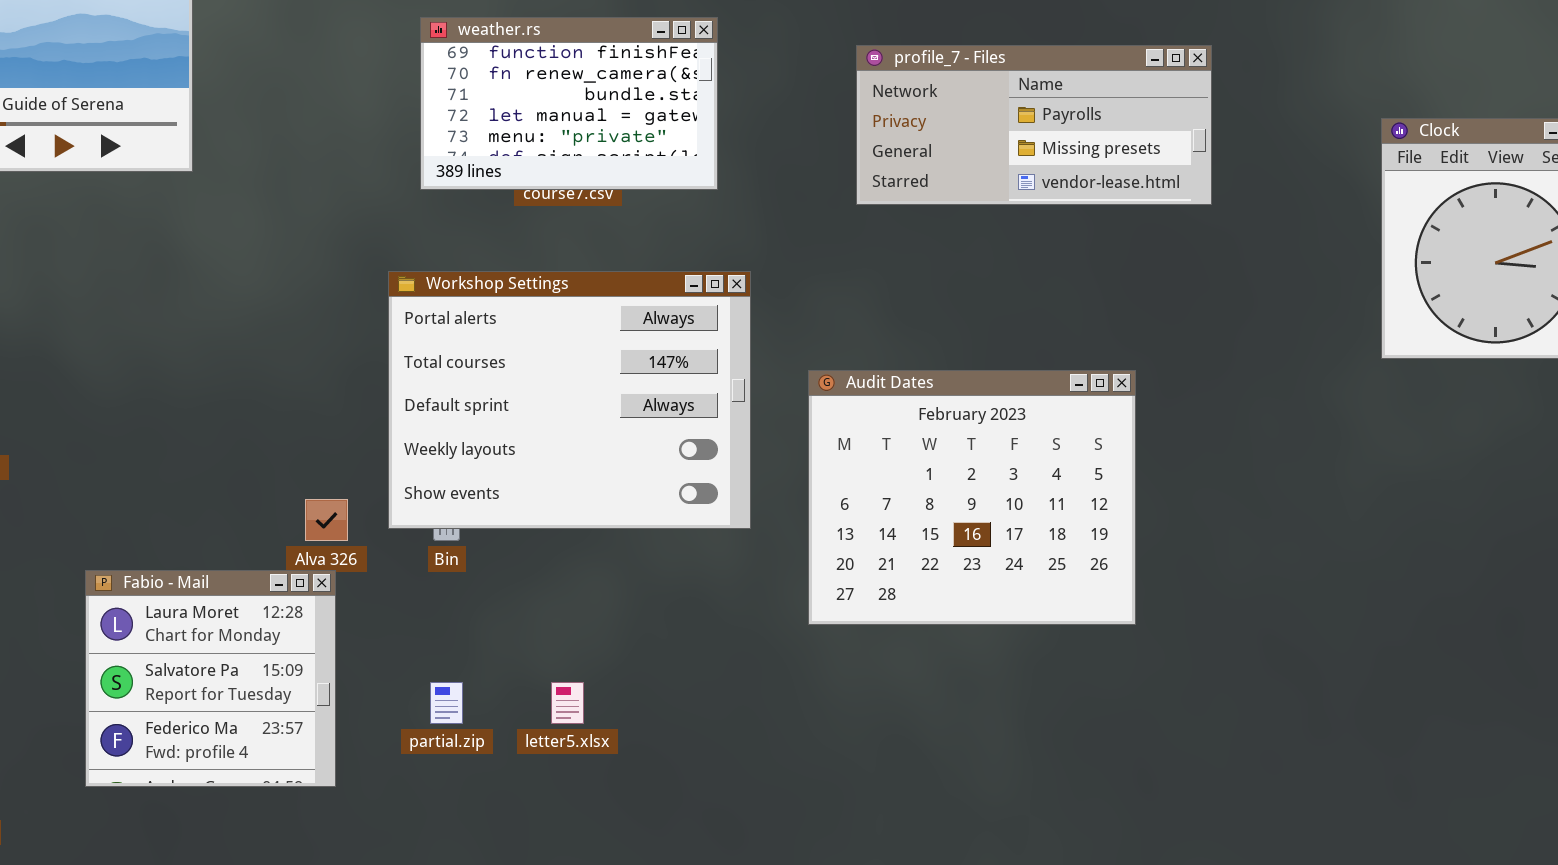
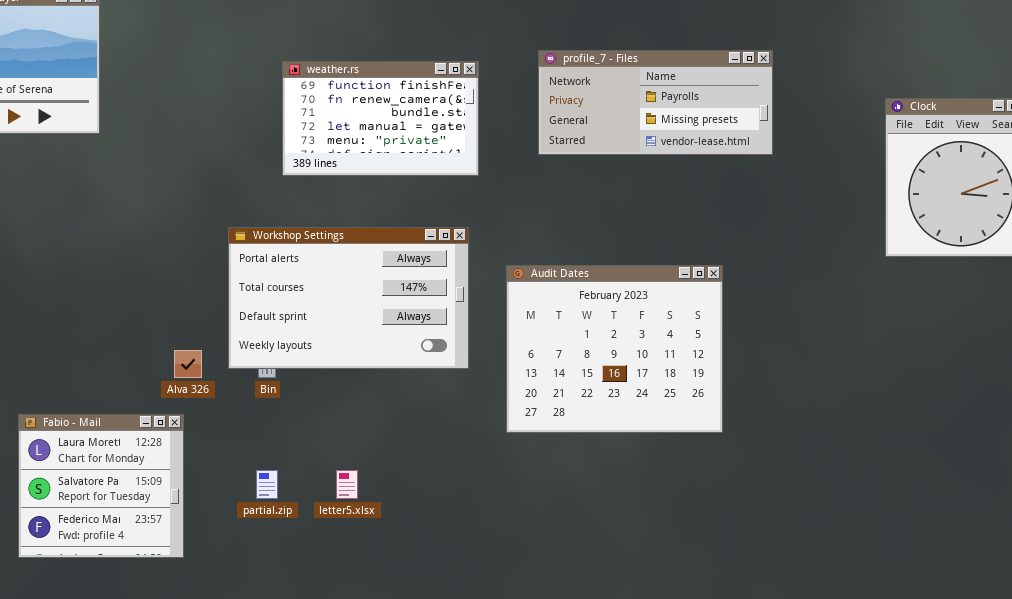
weather.rs: [420,17,718,190] -> [282,61,479,176], moved
Workshop Settings: [388,271,751,529] -> [228,227,469,369], resized
Fabio - Mail: [85,570,336,787] -> [18,414,184,558], moved

